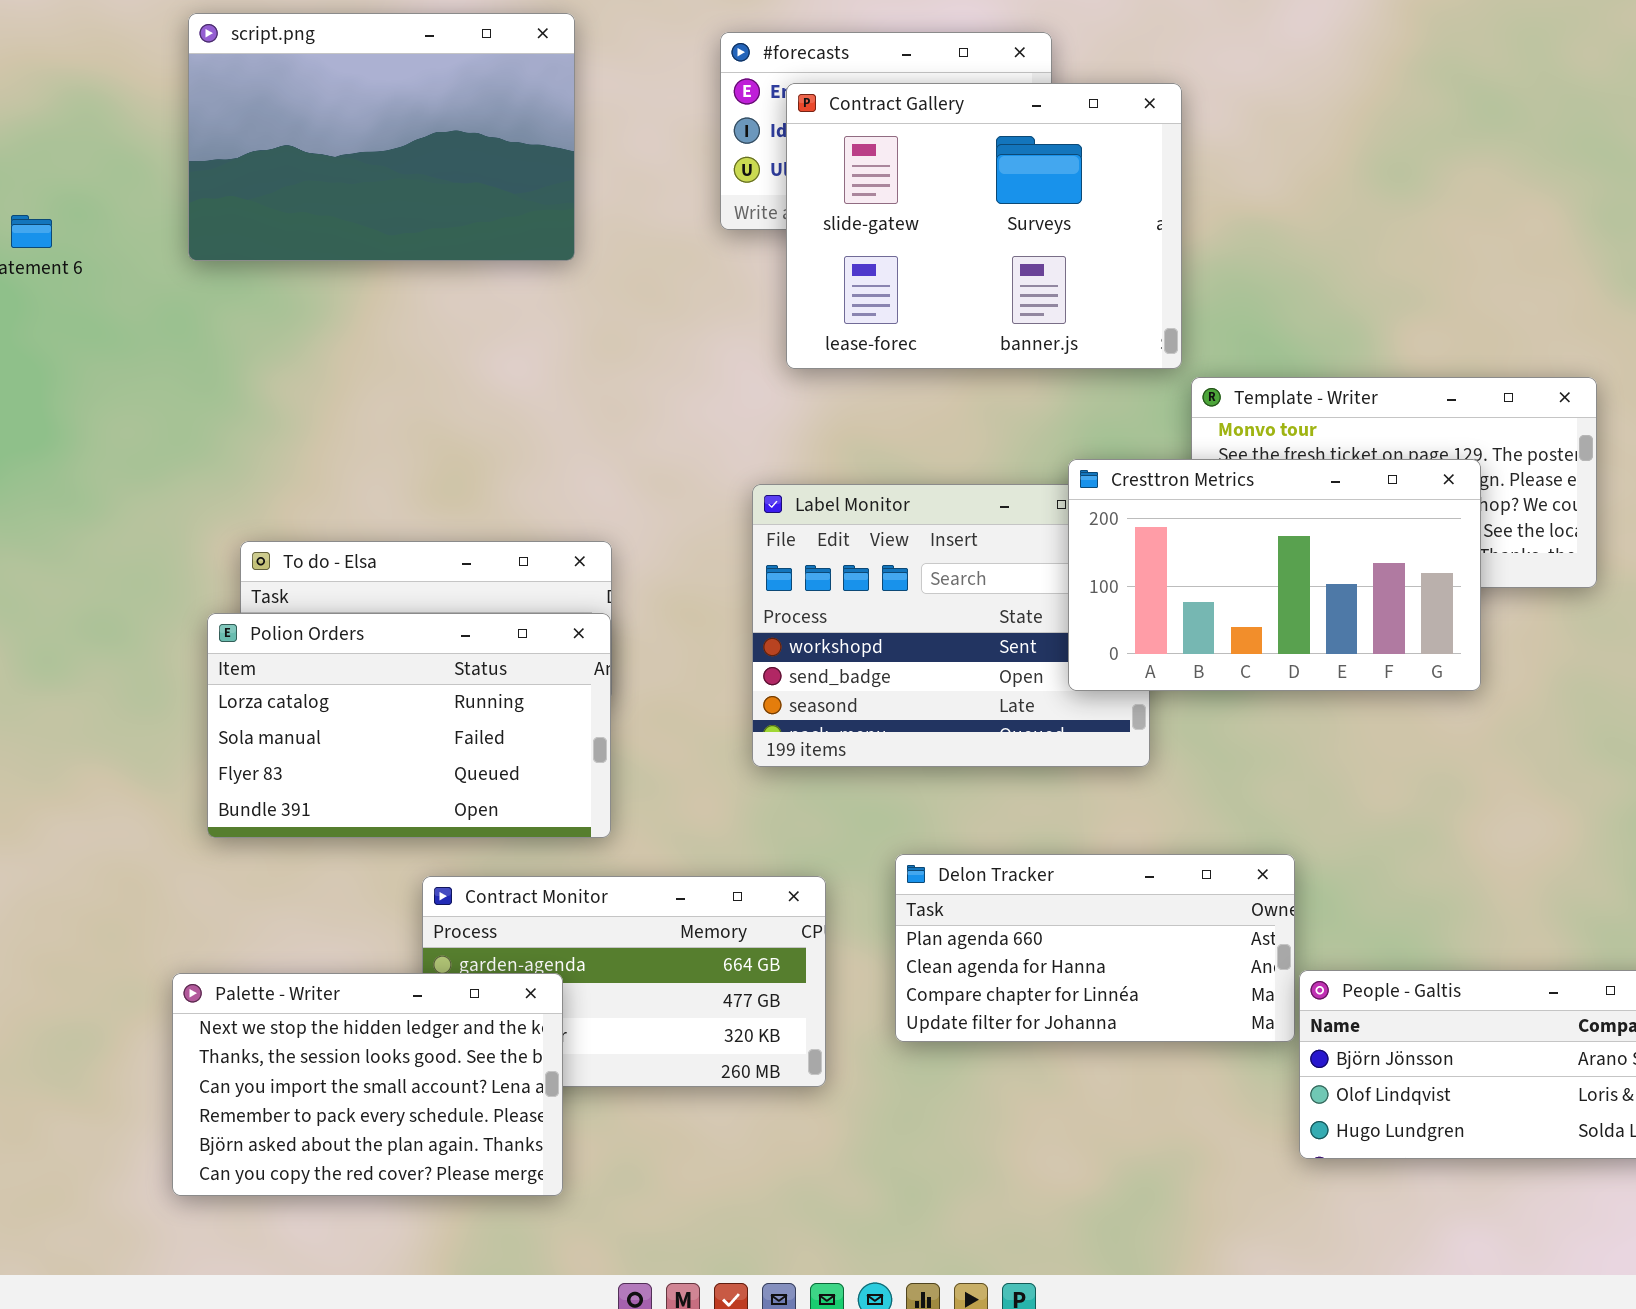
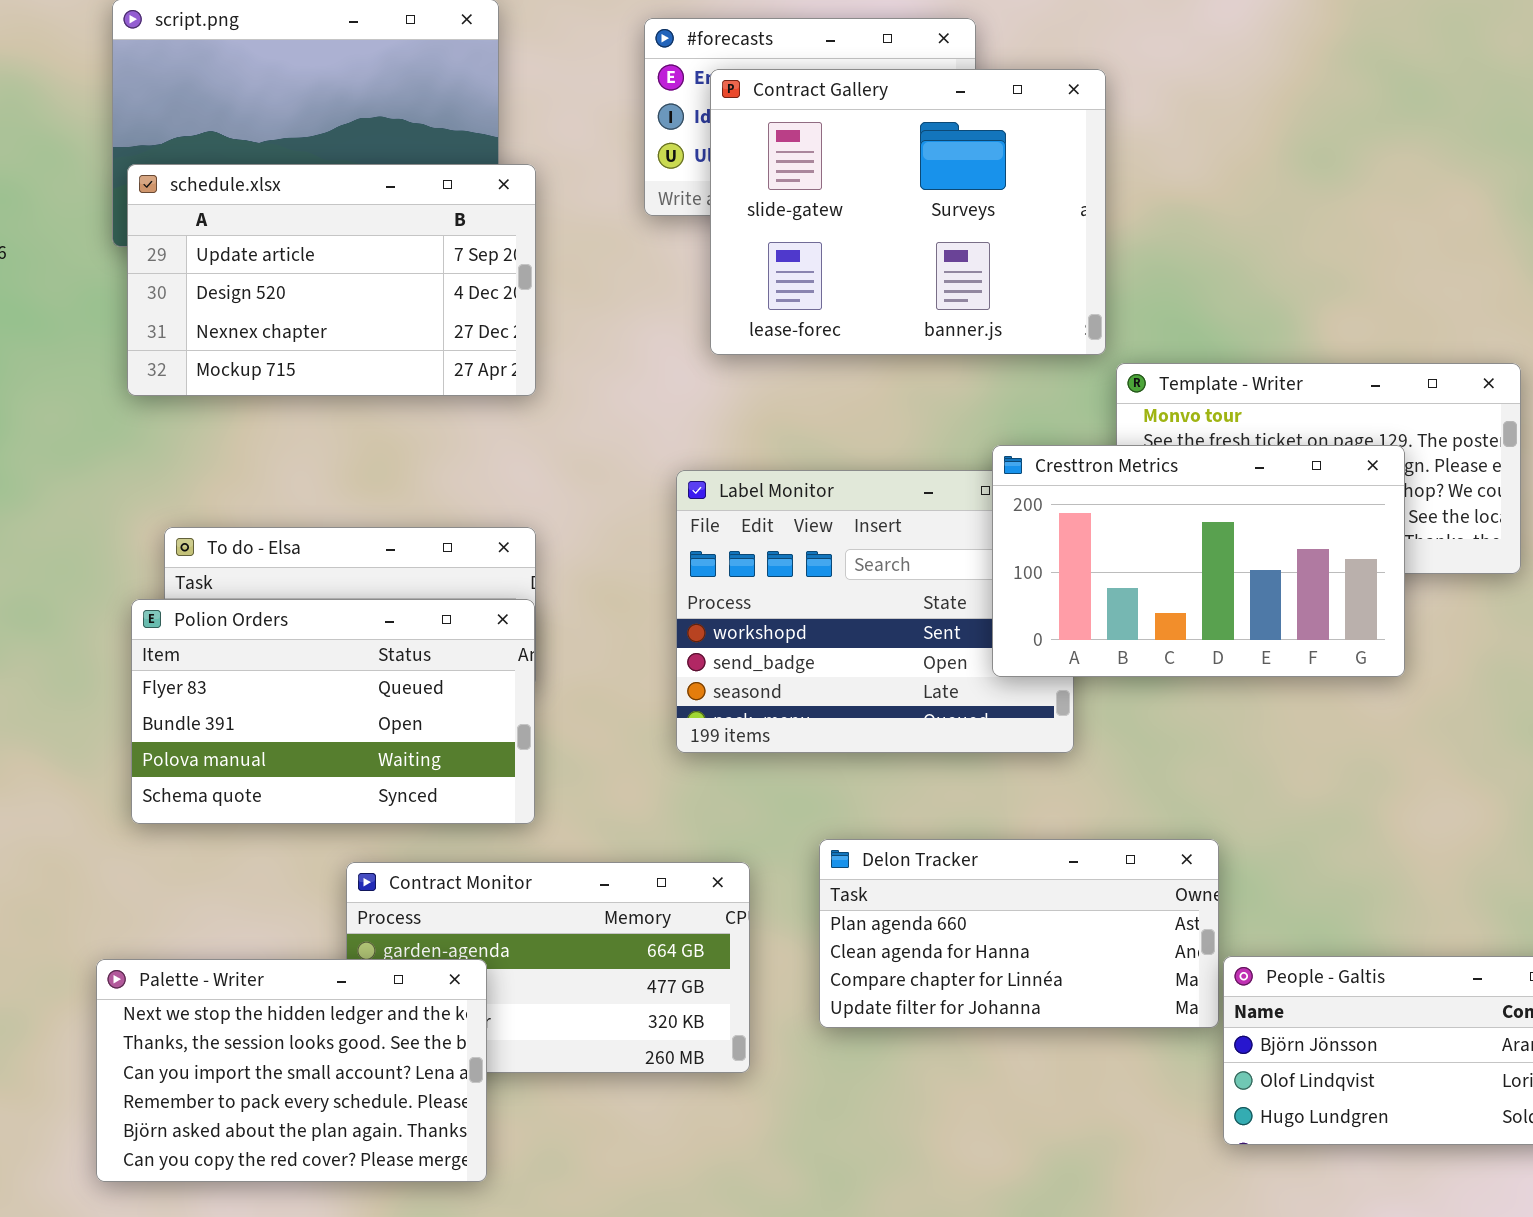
schedule.xlsx: none -> [127,164,536,396], opened
Polion Orders: [207,613,611,838] -> [131,599,535,824], scrolled down 2 rows

